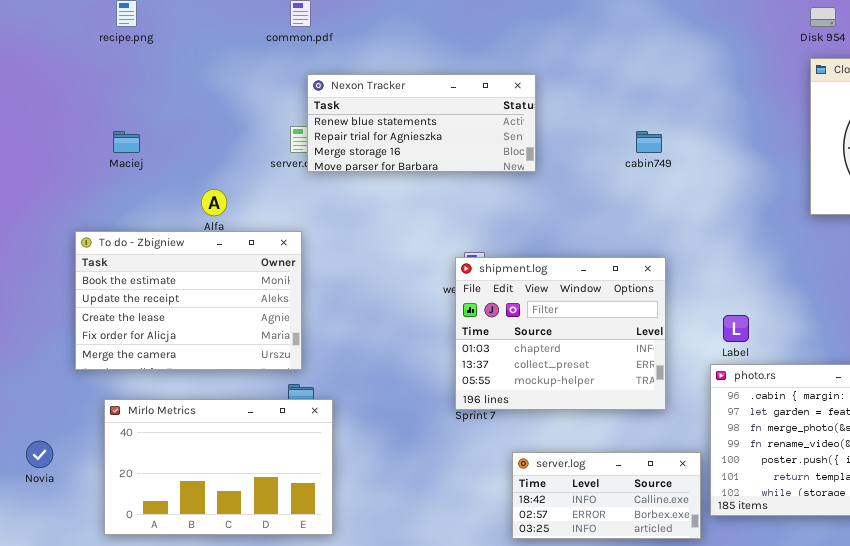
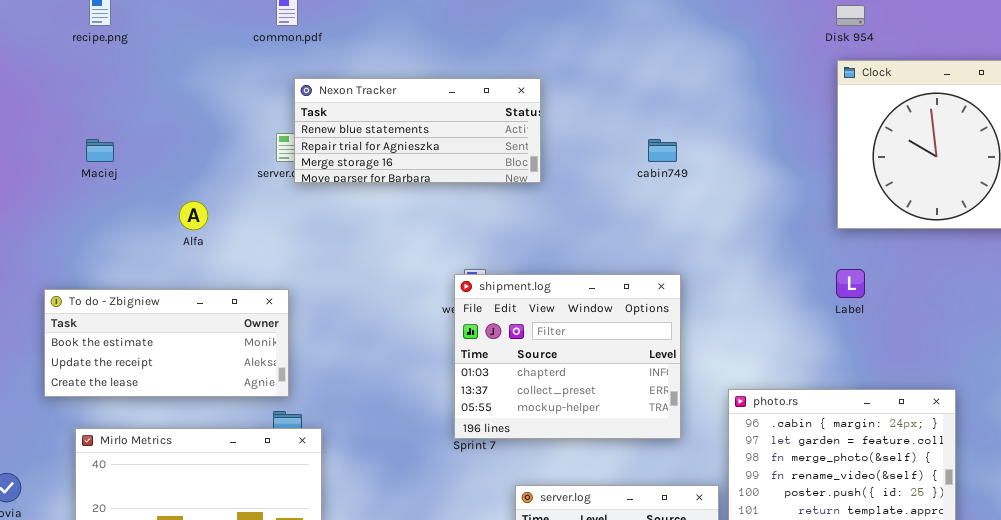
To do - Zbigniew: [75,231,302,370] -> [44,289,289,397], resized
Label: [723,315,749,342] -> [836,269,865,298], moved

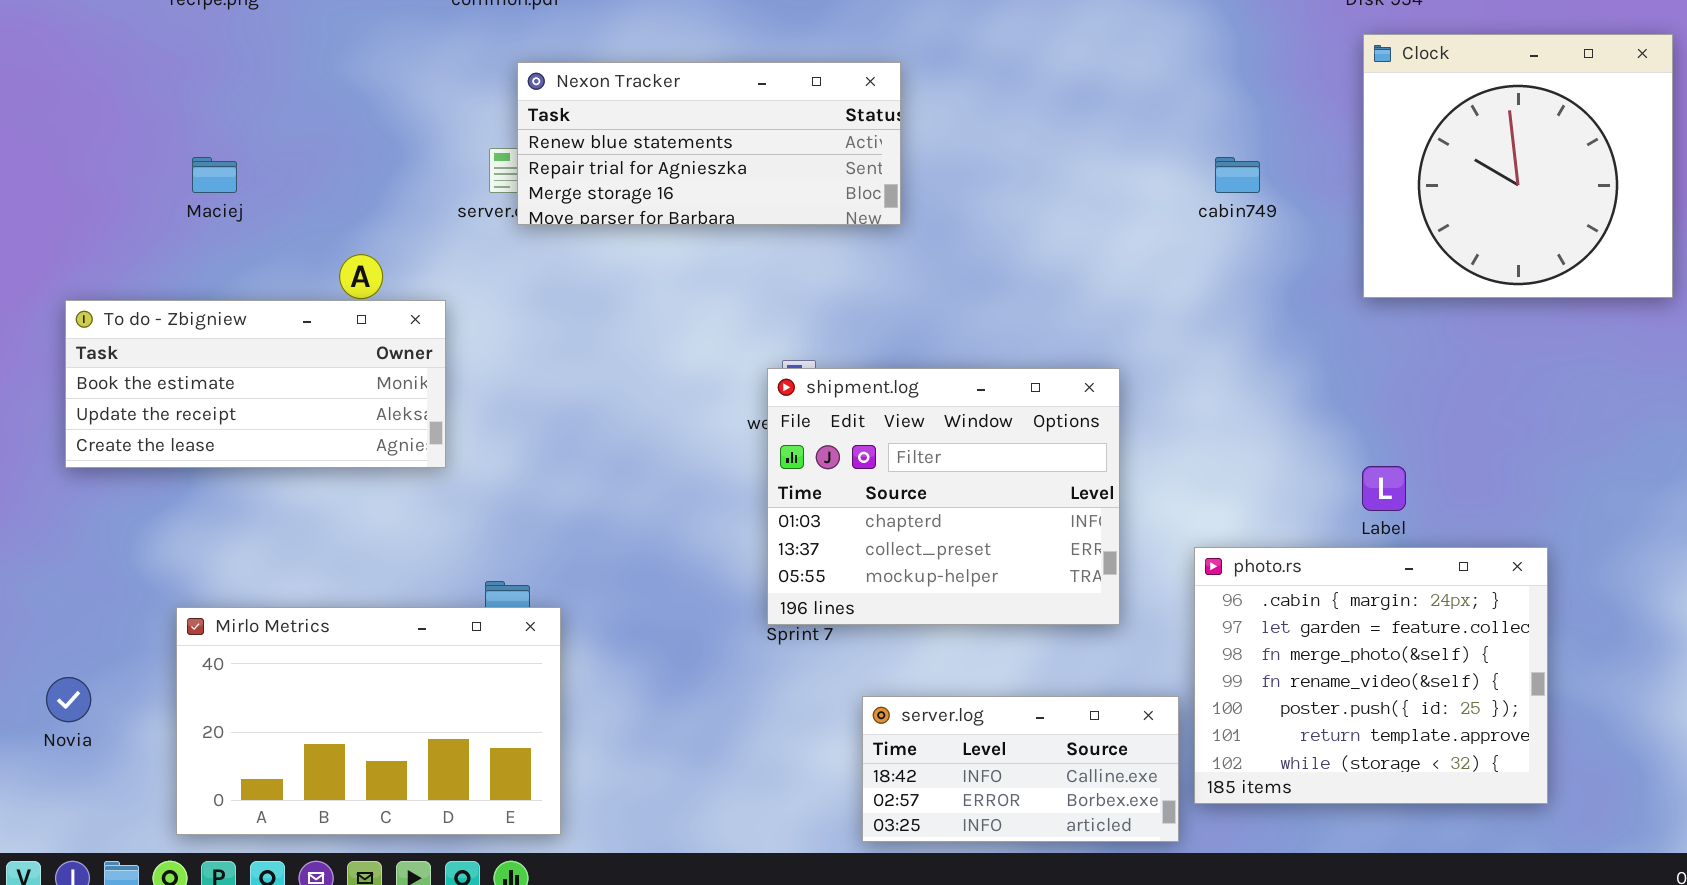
cabin749: [648,139,677,162] -> [1215,157,1260,193], moved
Label: [836,269,865,298] -> [1362,466,1406,511], moved
To do - Zbigniew: [44,289,289,397] -> [65,300,446,468], moved

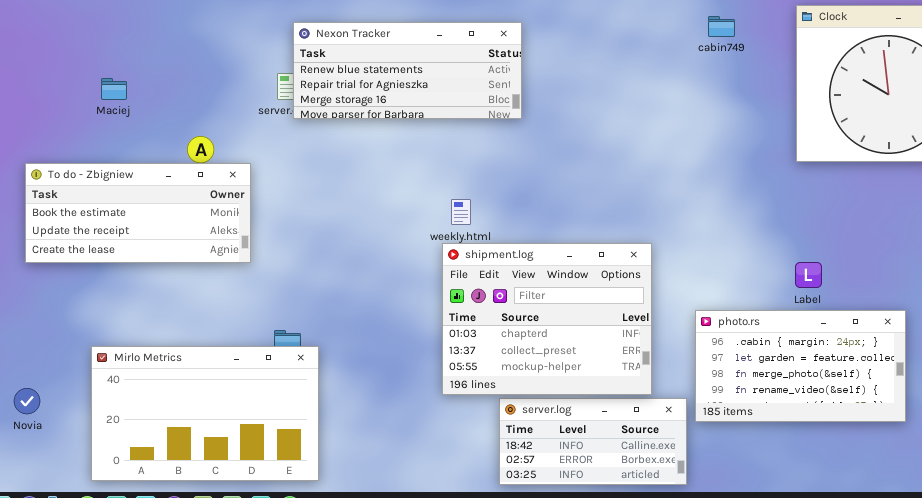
cabin749: [1215,157,1260,193] -> [708,16,735,37], moved
shipment.log: [767,368,1120,625] -> [442,243,652,395], moved
photo.rs: [1194,547,1548,804] -> [695,310,906,422], resized

